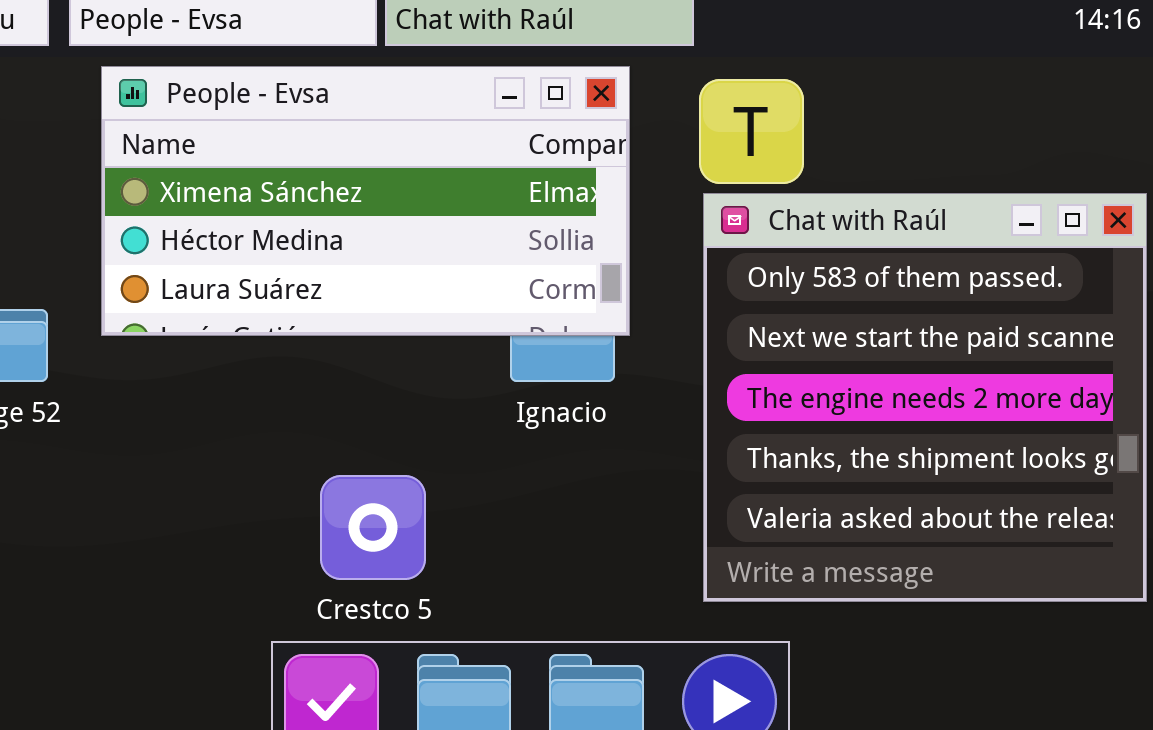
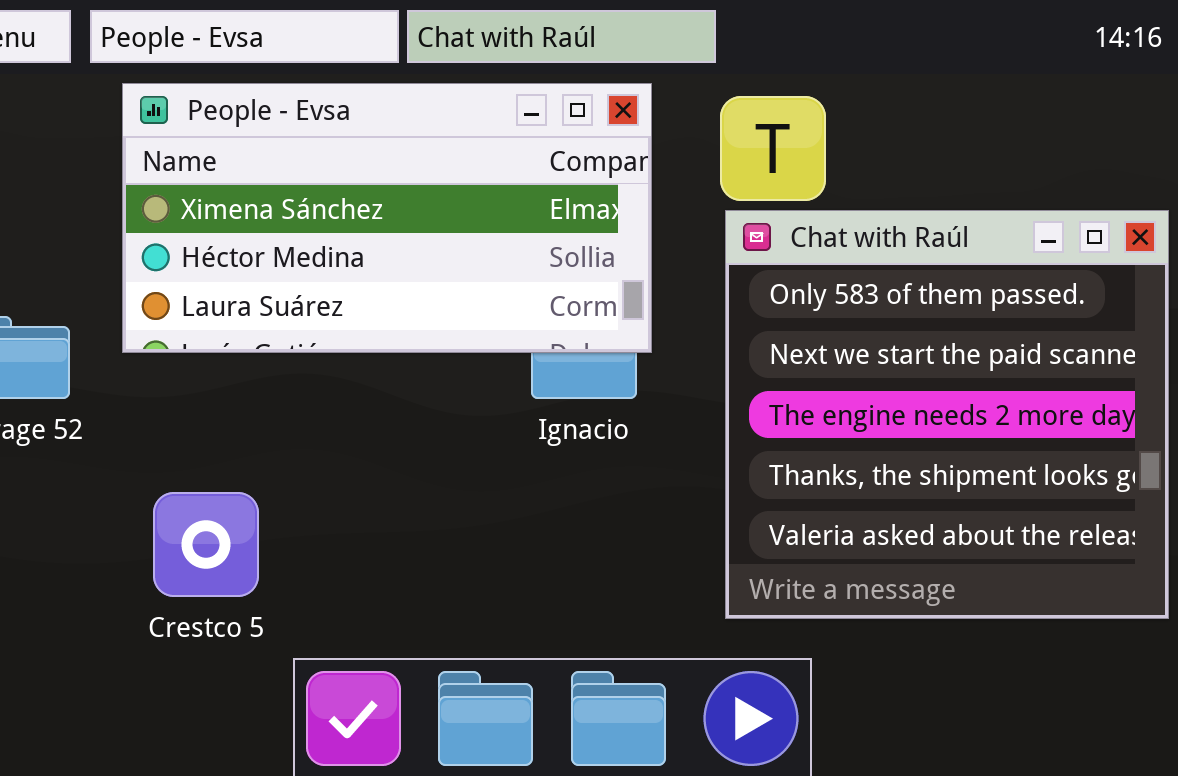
Crestco 5: [320,475,426,580] -> [153,492,259,597], moved

